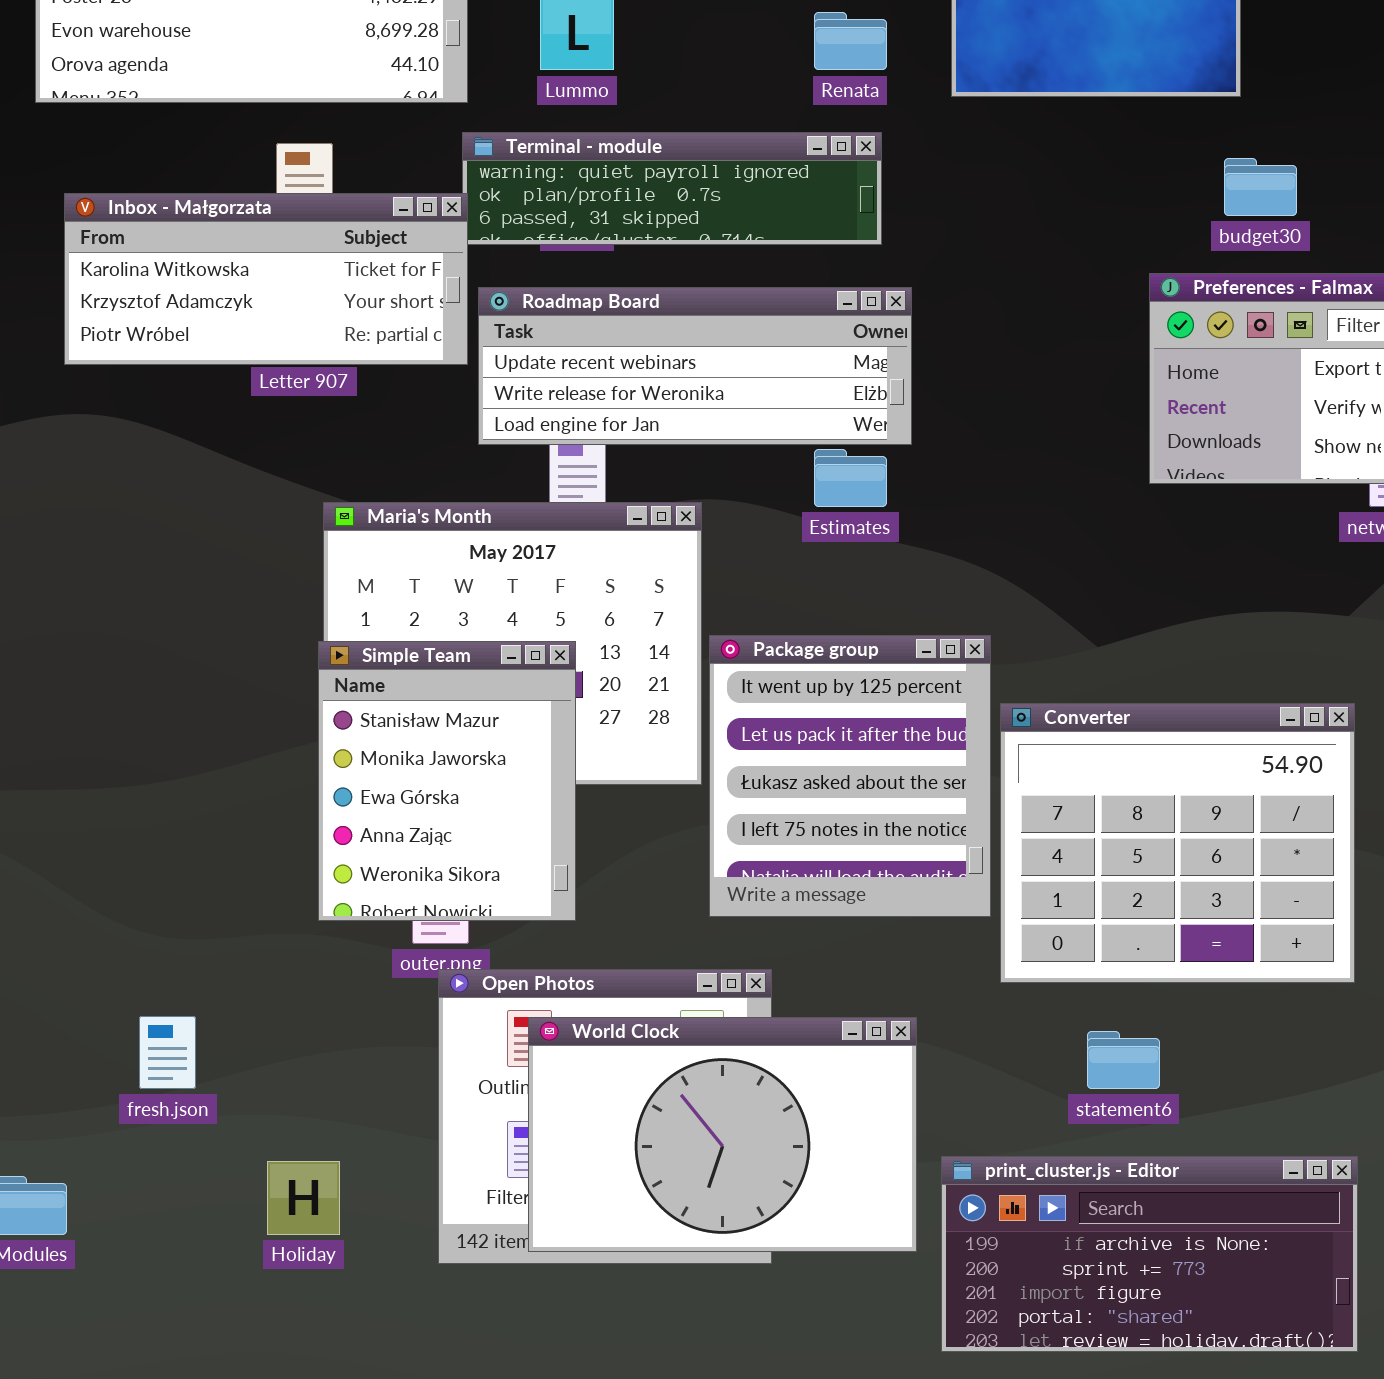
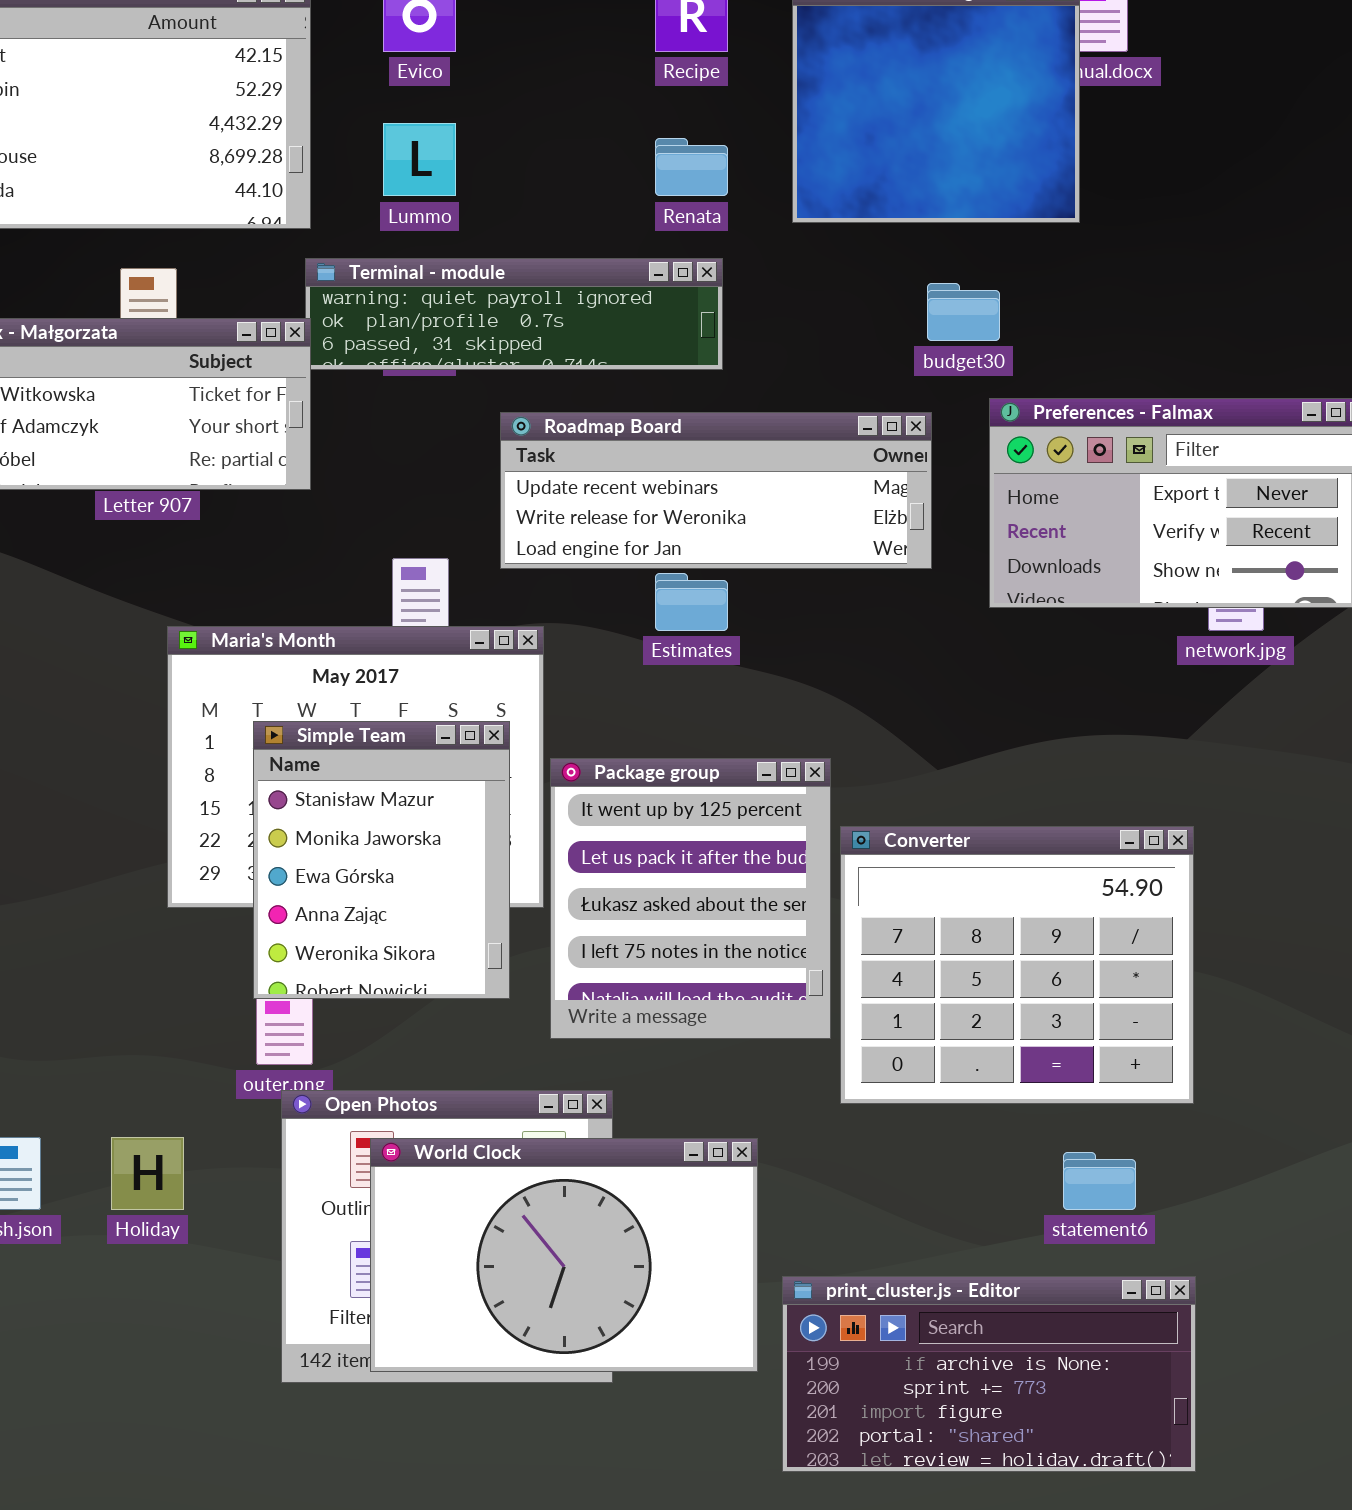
budget30: [1224,158,1297,216] -> [927,283,1000,341], moved
Roadmap Board: [478,287,912,445] -> [500,412,932,569], moved
Simple Team: [318,641,576,921] -> [253,721,510,999], moved
statement6: [1087,1031,1160,1089] -> [1063,1152,1136,1210], moved
Holiday: [267,1161,340,1235] -> [111,1137,184,1210], moved

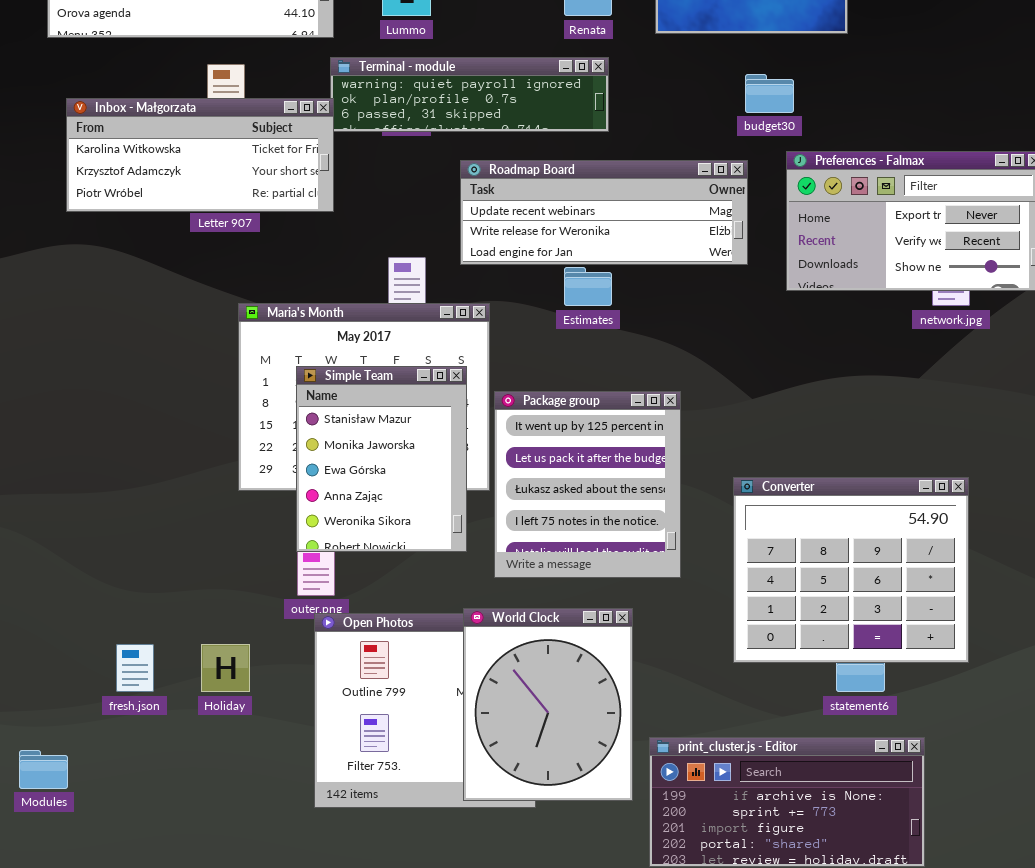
Converter: [840,826,1194,1104] -> [733,477,969,663], moved
World Clock: [370,1138,758,1372] -> [463,608,633,801], resized

